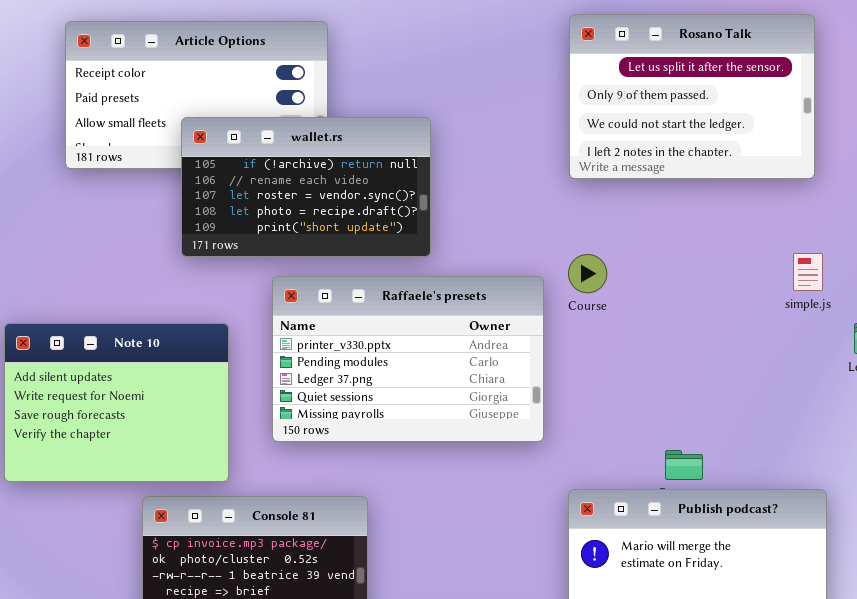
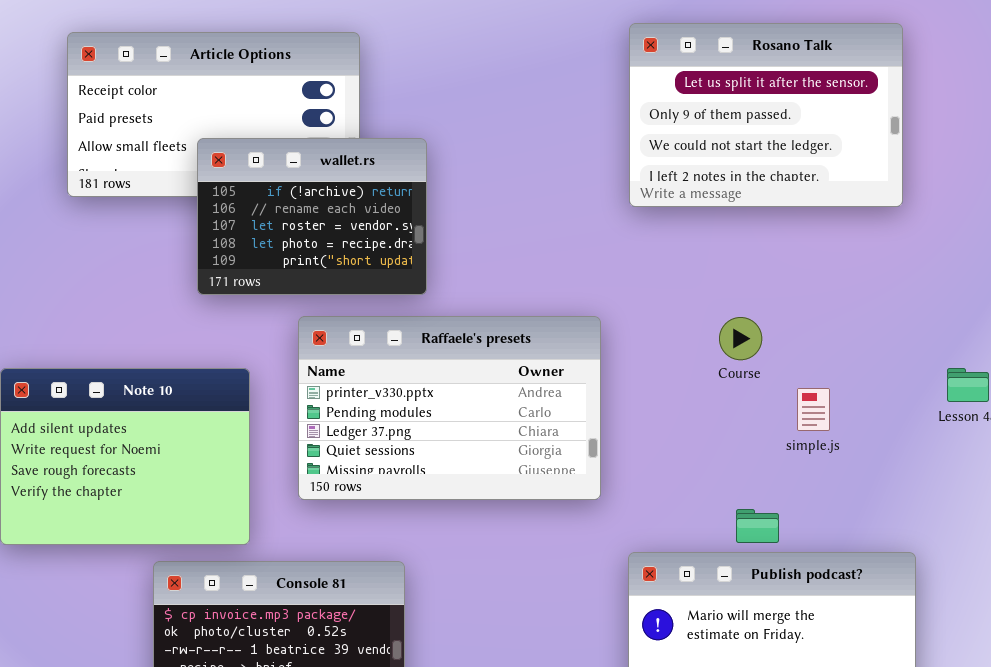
wallet.rs: [181,117,431,257] -> [197,138,427,295], resized
simple.js: [793,253,823,291] -> [797,388,830,431], moved
Course: [568,254,607,293] -> [719,317,762,360], moved

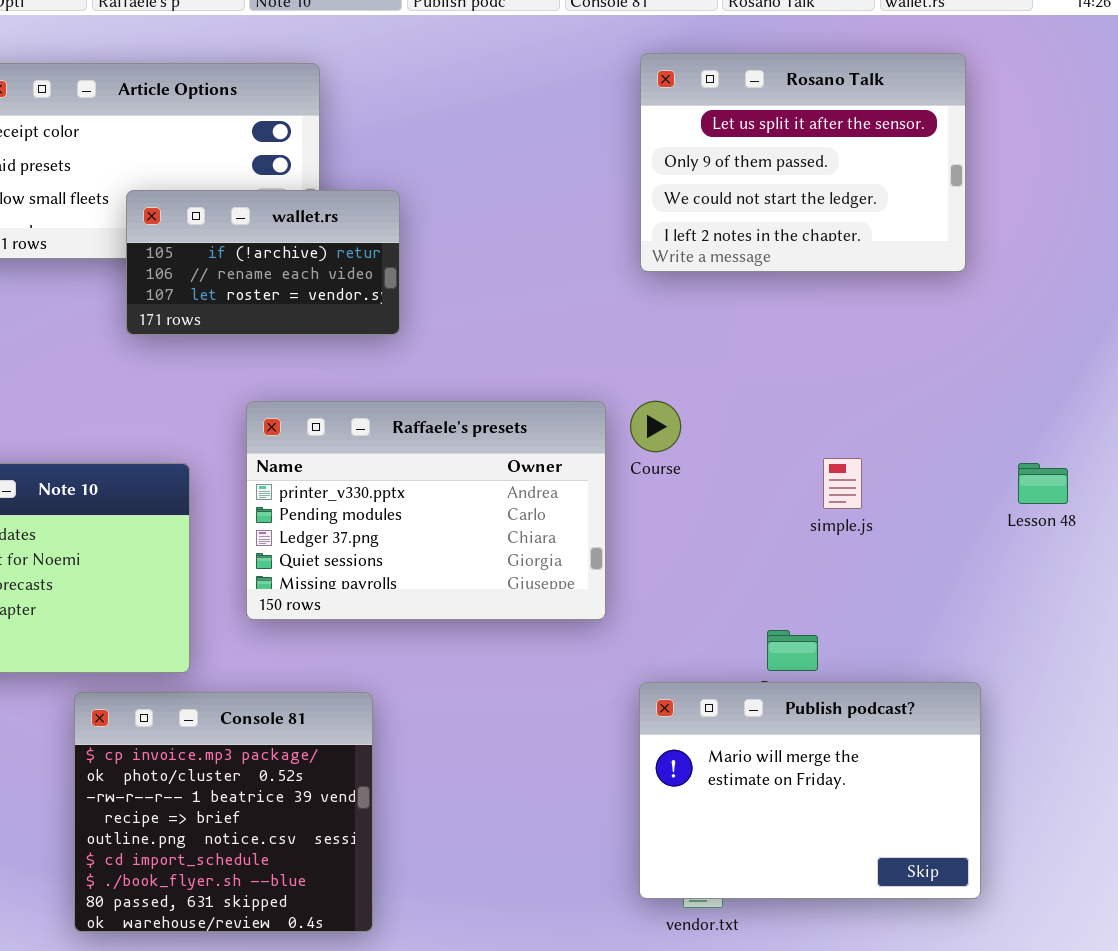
wallet.rs: [197,138,427,295] -> [126,190,400,335], resized
Course: [719,317,762,360] -> [630,401,681,452], moved
simple.js: [797,388,830,431] -> [823,458,862,509], moved

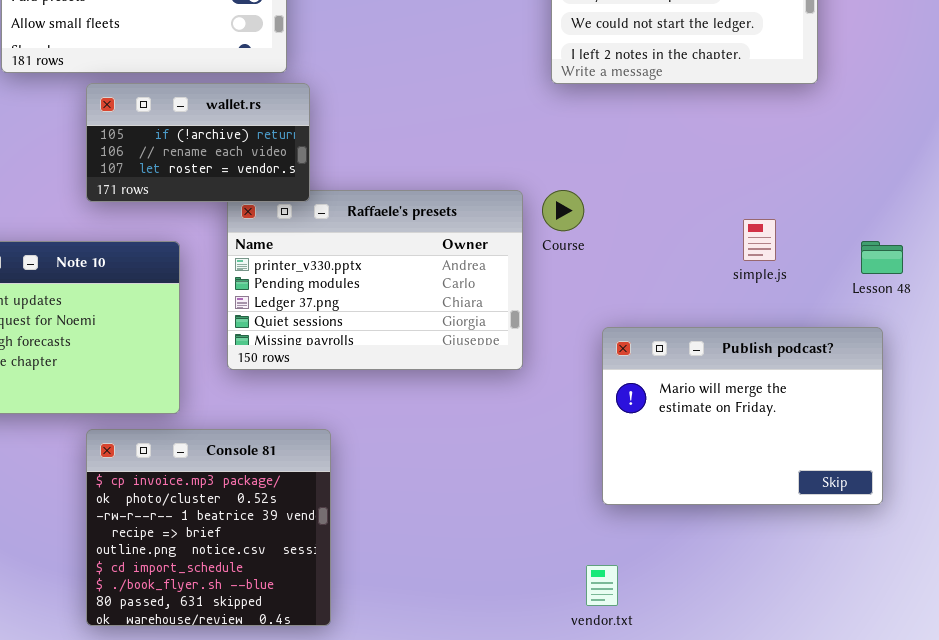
wallet.rs: [126,190,400,335] -> [86,83,310,202], moved
simple.js: [823,458,862,509] -> [743,219,776,261], moved
Publish podcast?: [639,682,981,899] -> [602,327,883,505], moved

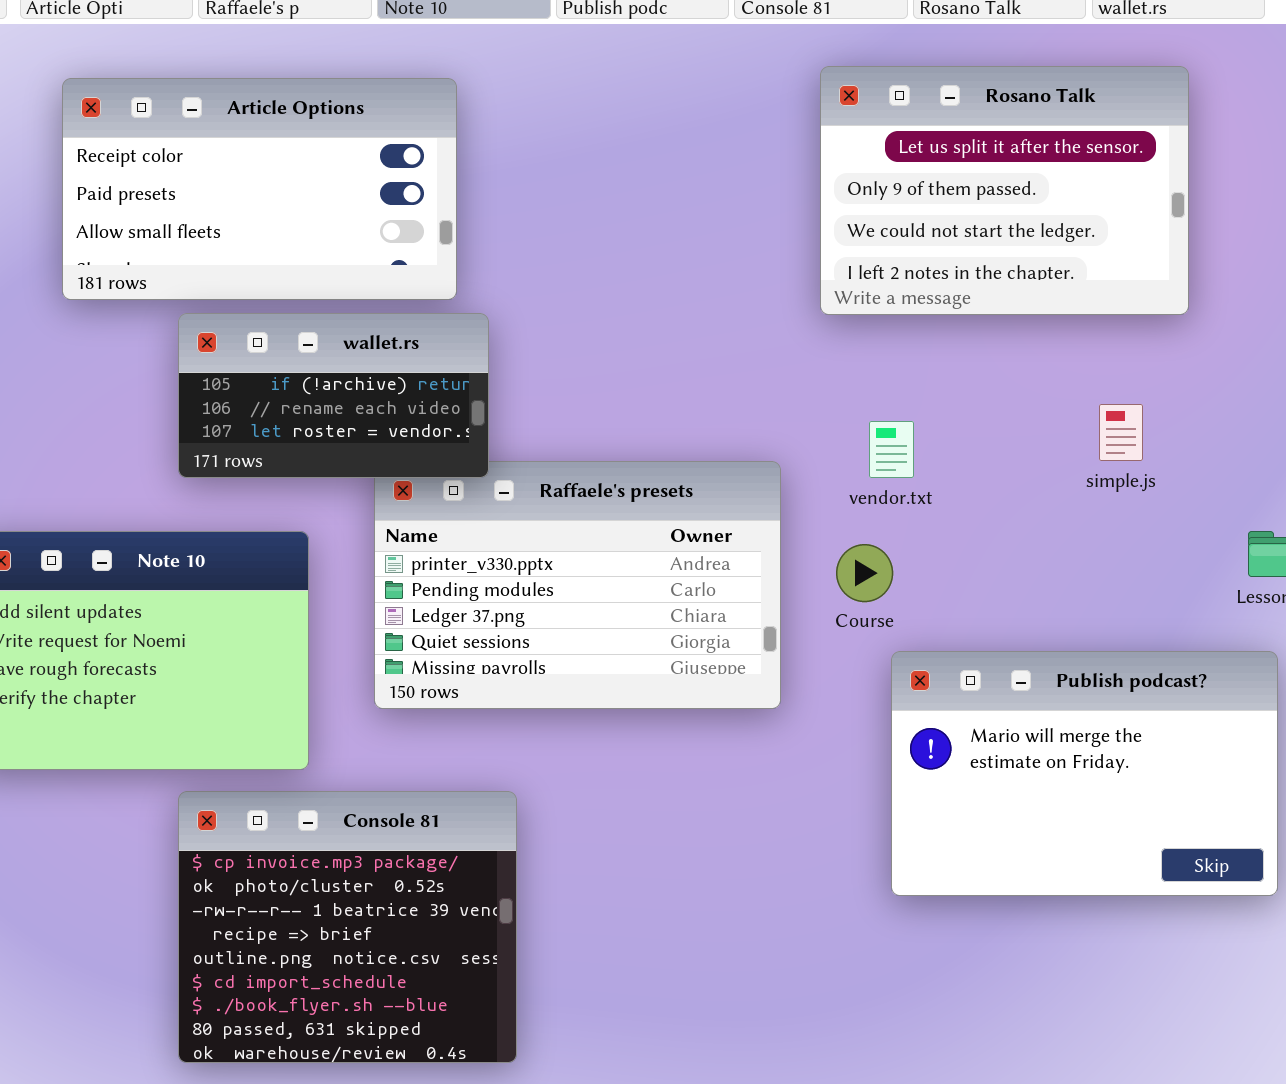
Course: [542,190,584,231] -> [836,544,893,602], moved
simple.js: [743,219,776,261] -> [1099,404,1143,461], moved
vendor.txt: [586,565,618,606] -> [869,421,914,478], moved

